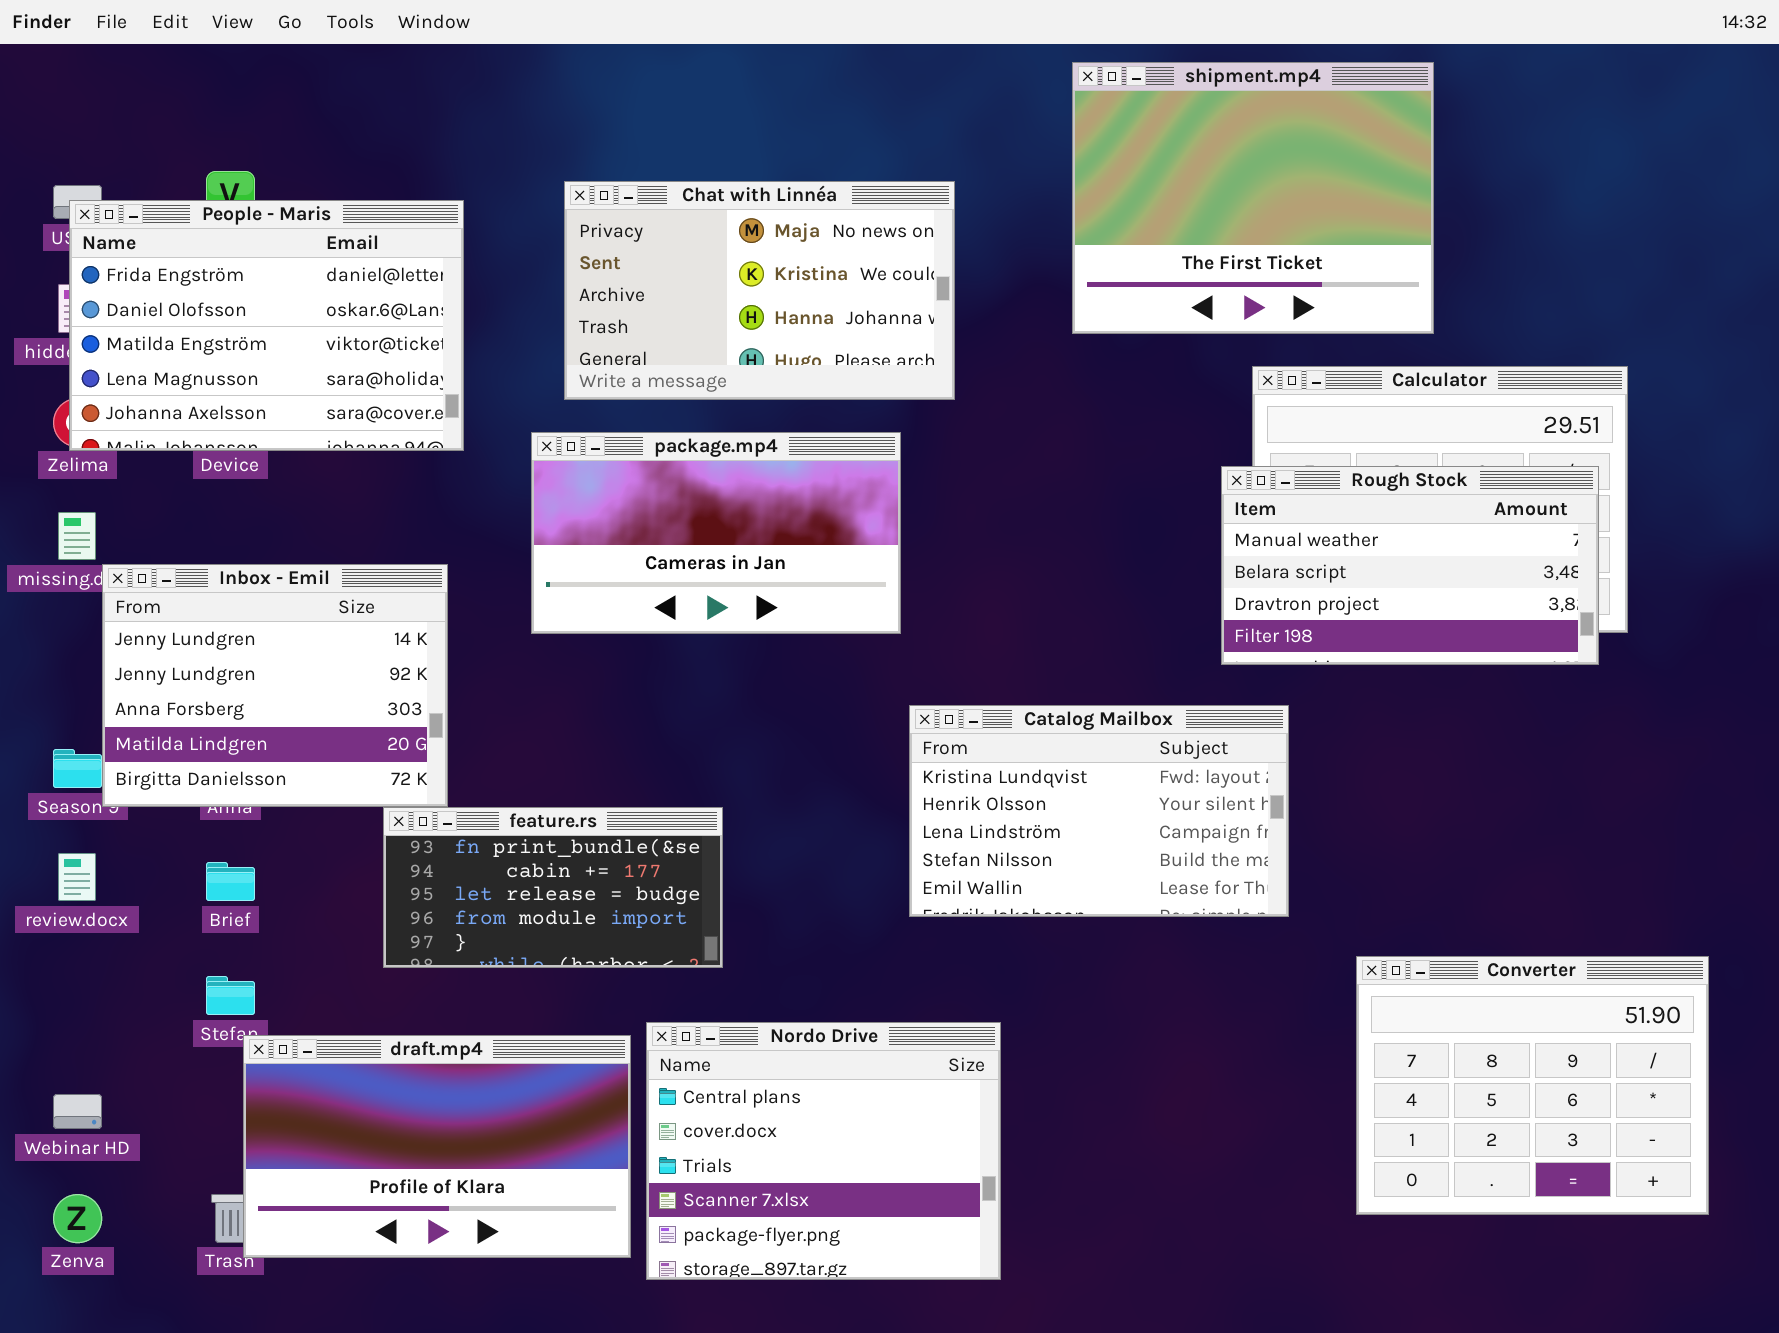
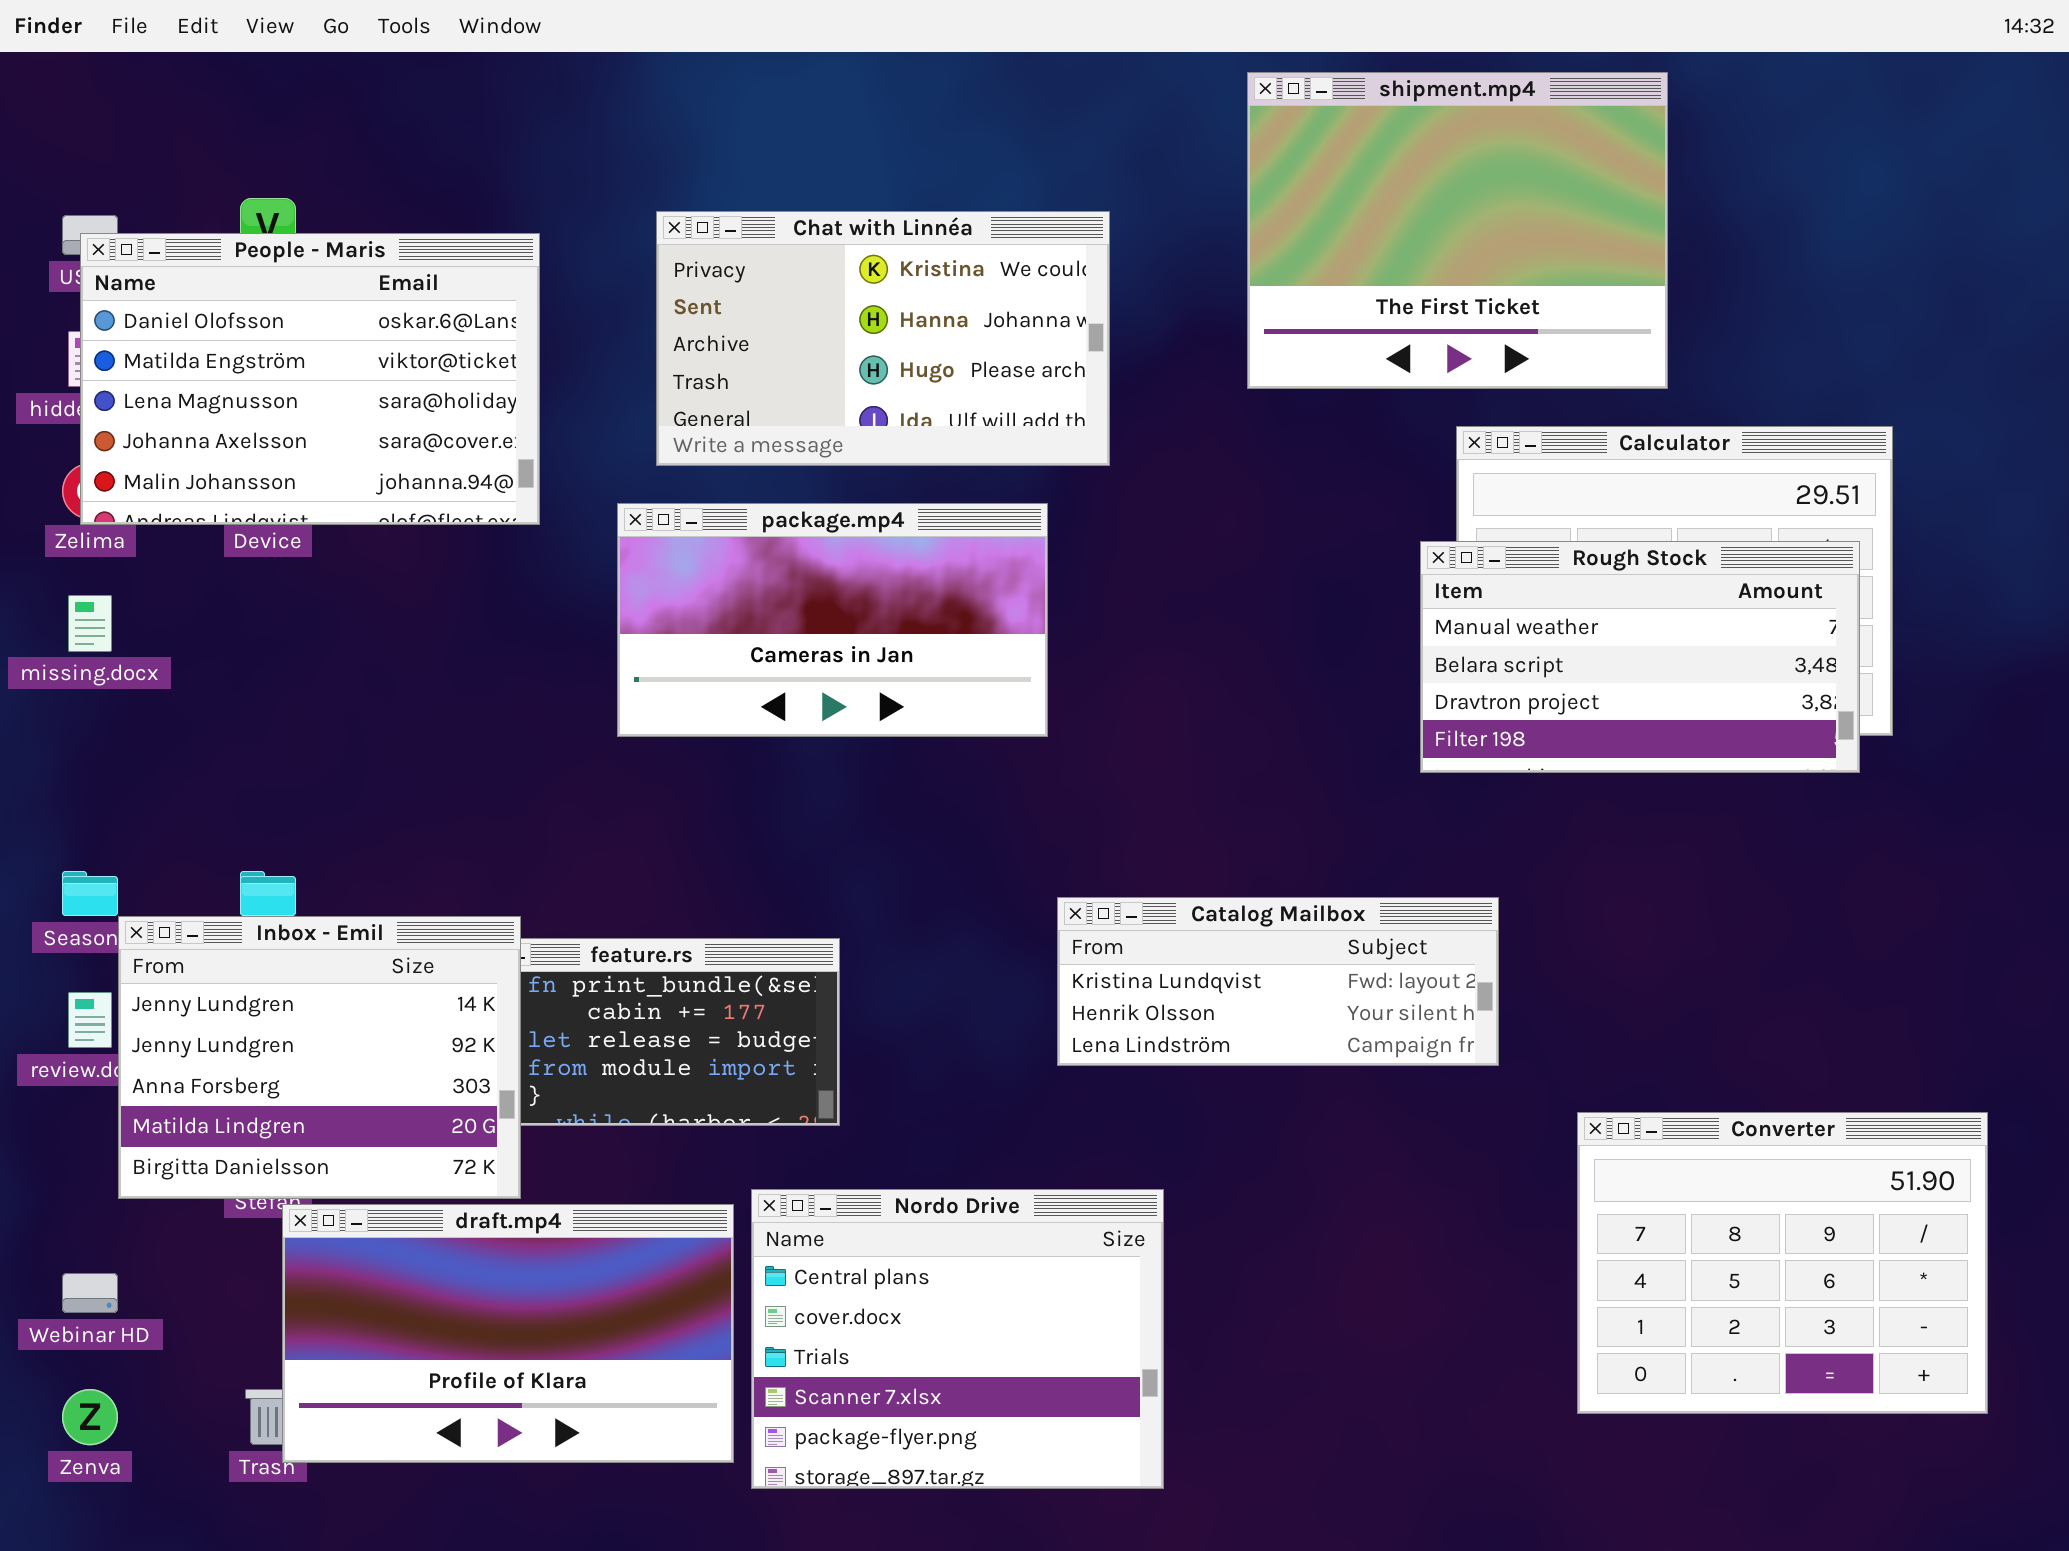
Chat with Linnéa: [564,181,955,400] -> [656,211,1110,466], scrolled down 1 row
People - Maris: [69,200,464,451] -> [80,233,540,525], scrolled down 1 row
Inbox - Emil: [102,564,448,807] -> [118,916,521,1199], moved
Catalog Mailbox: [909,705,1289,917] -> [1057,897,1499,1066], resized

